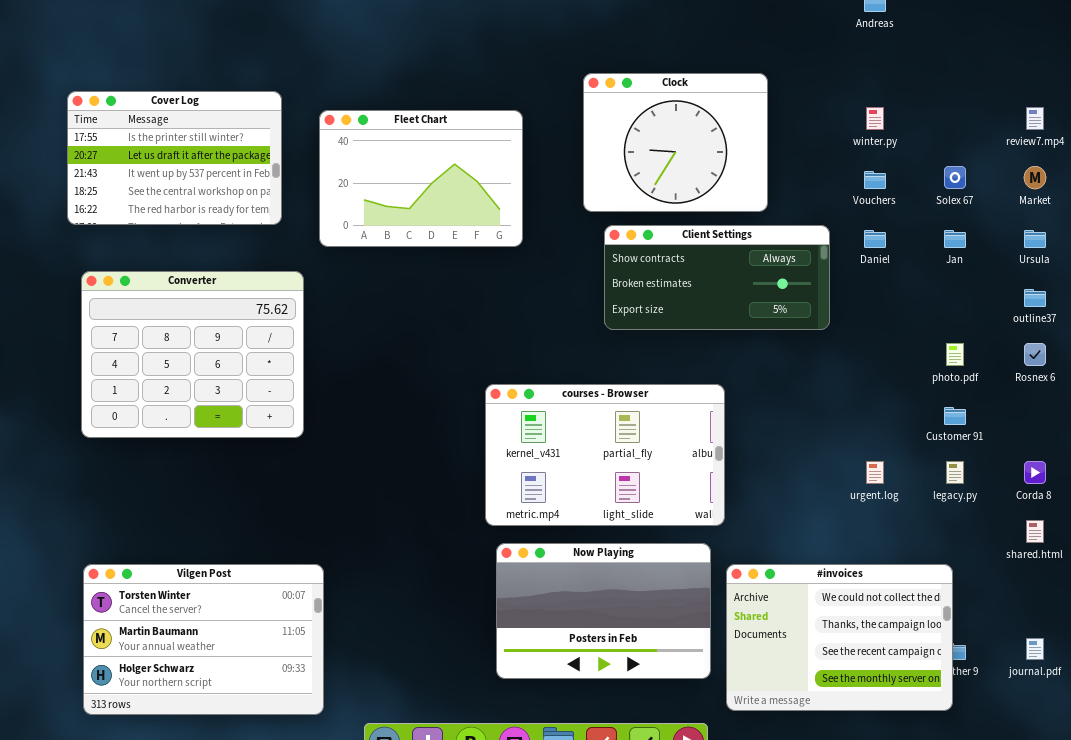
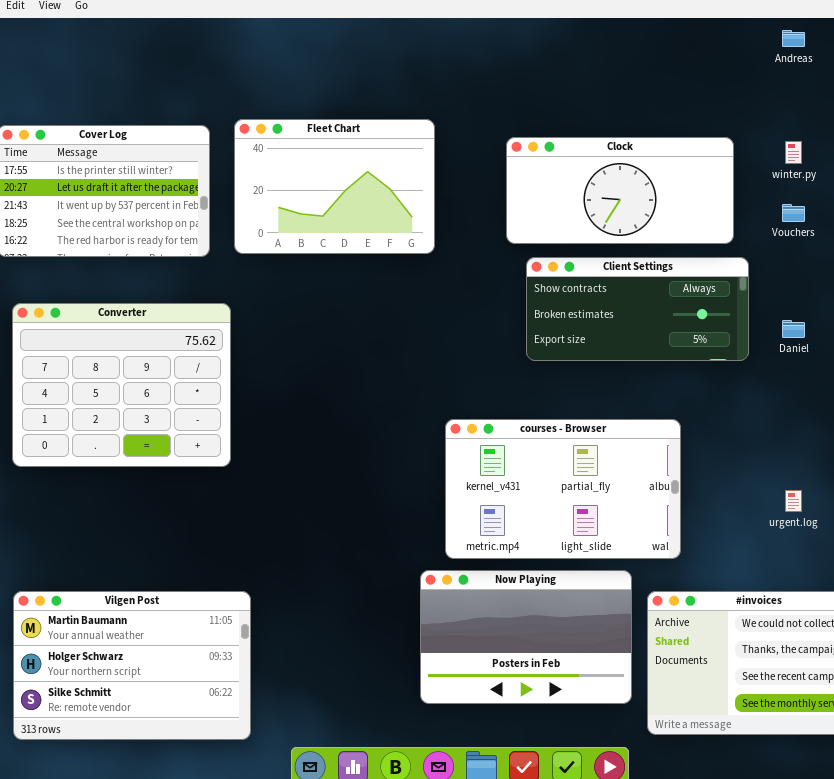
Clock: [583,73,768,212] -> [506,137,734,244], resized
Fleet Chart: [319,110,523,247] -> [234,119,435,254], moved
Daniel: [864,230,886,248] -> [782,320,805,338], moved
courses - Browser: [485,384,725,526] -> [445,419,681,559], moved
Vilgen Post: [83,564,324,715] -> [13,591,251,740], scrolled down 1 row

